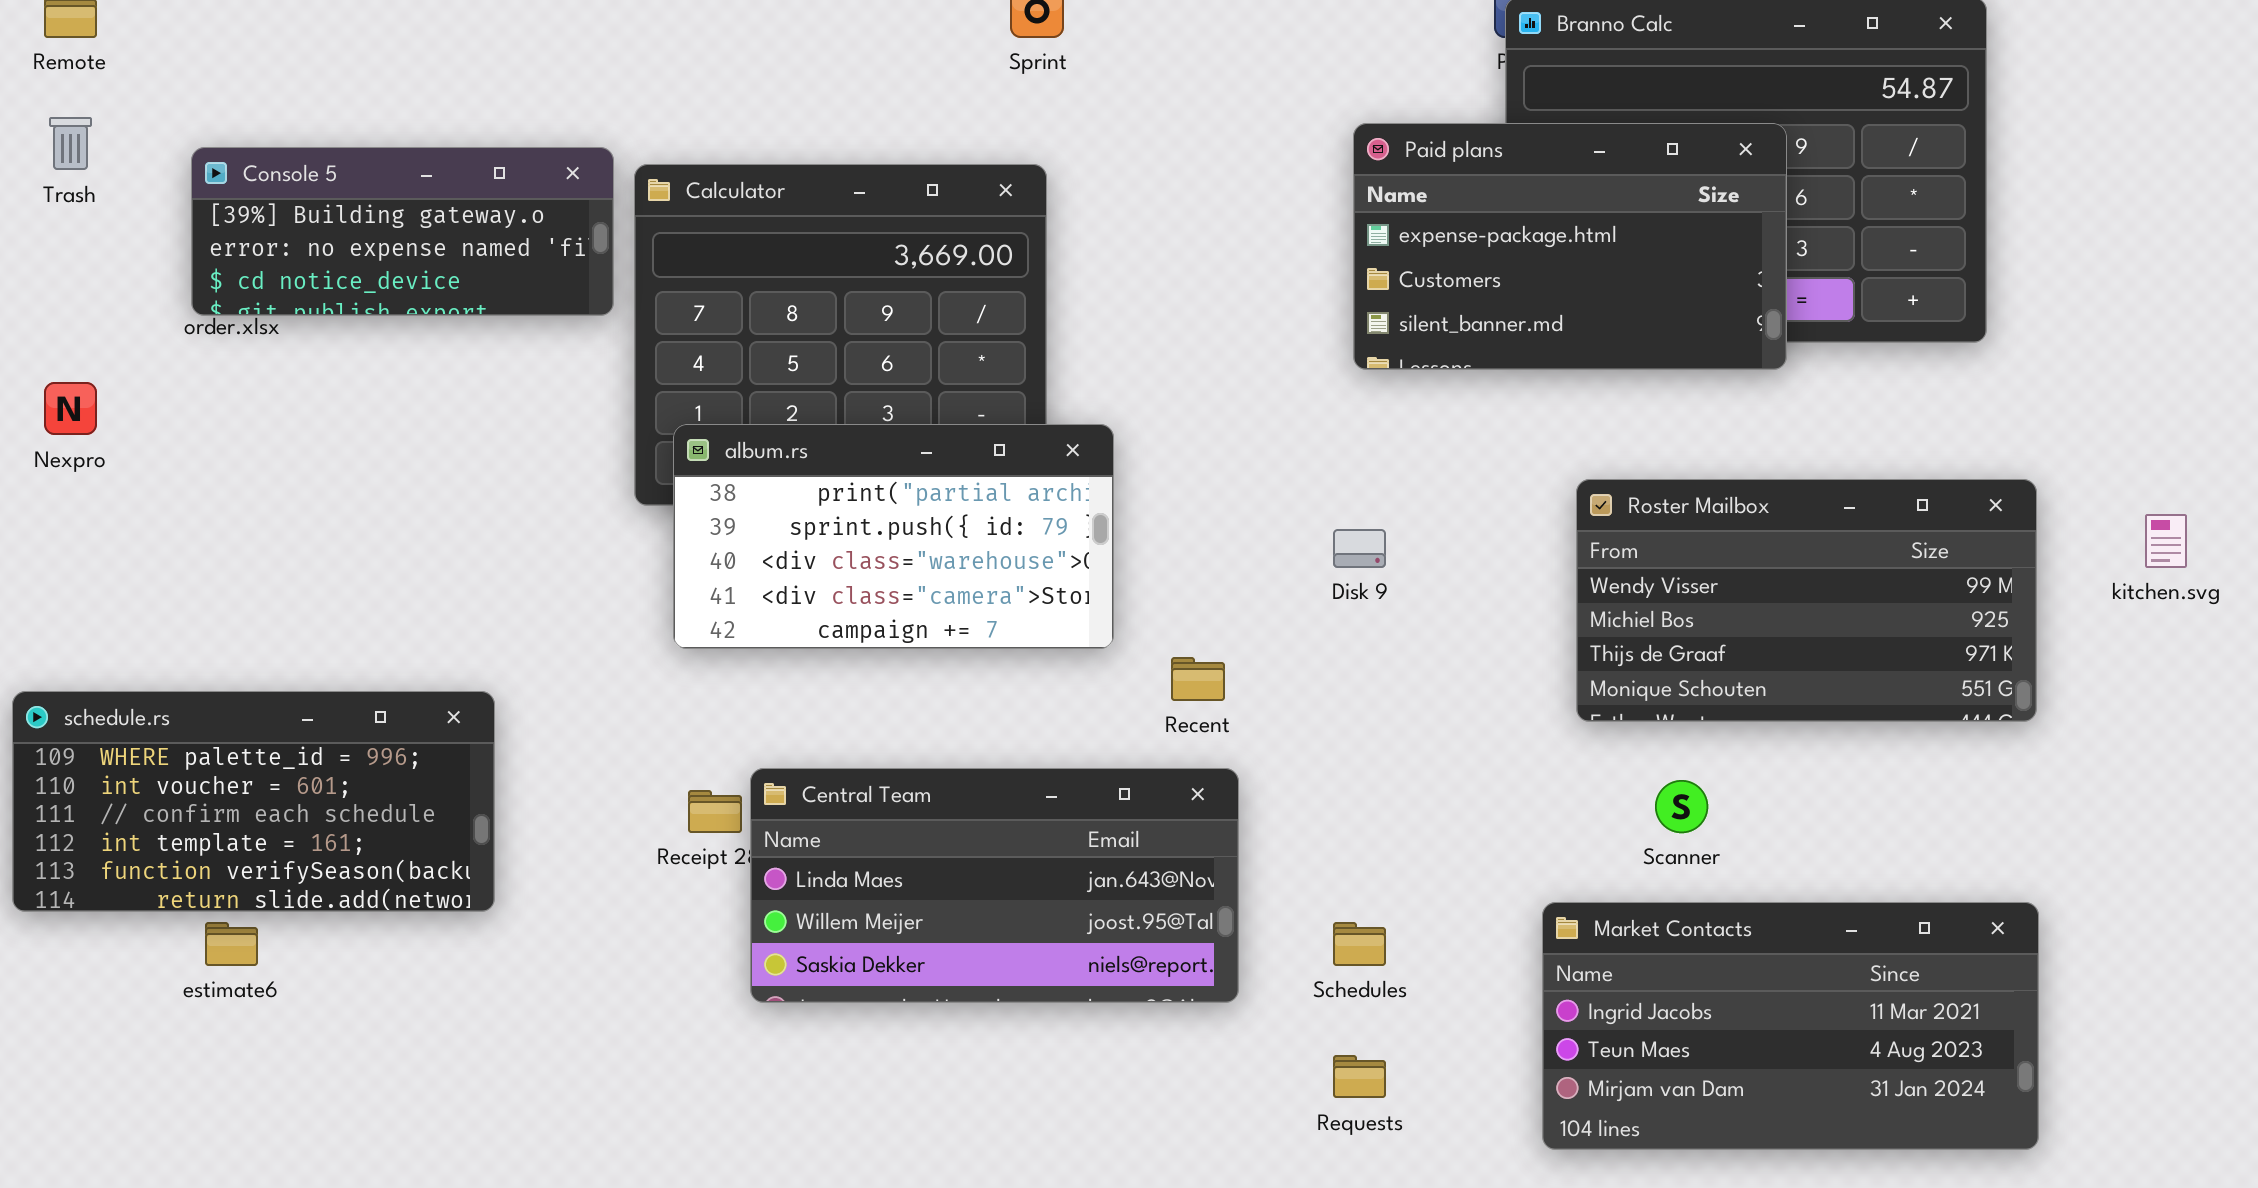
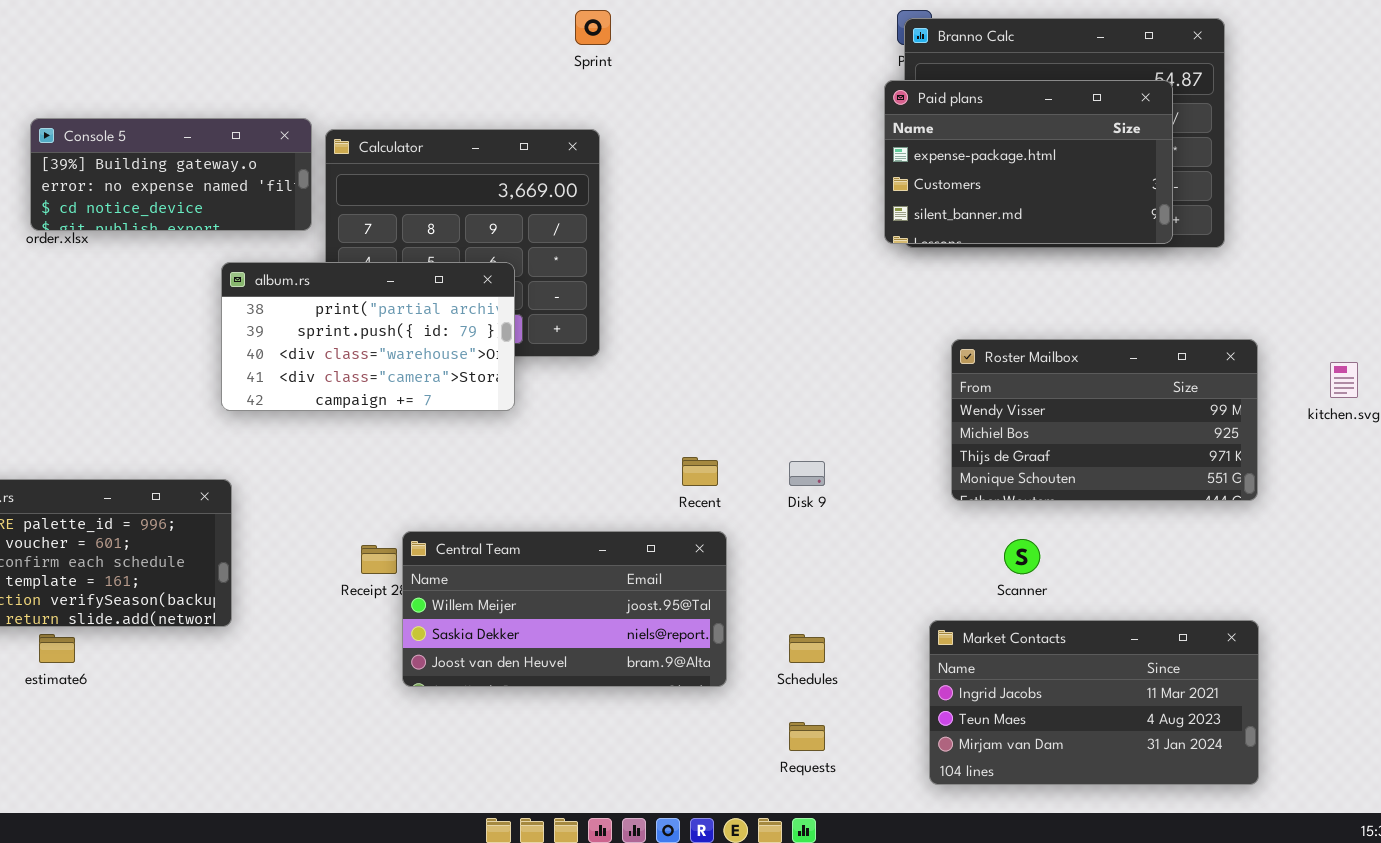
Paid plans: [1353,123,1787,370] -> [884,80,1173,244], moved
album.rs: [673,424,1114,649] -> [221,262,515,411], moved
Disk 9: [1333,529,1386,568] -> [789,461,825,486], moved
Central Team: [750,768,1239,1003] -> [402,531,727,687], scrolled down 1 row

